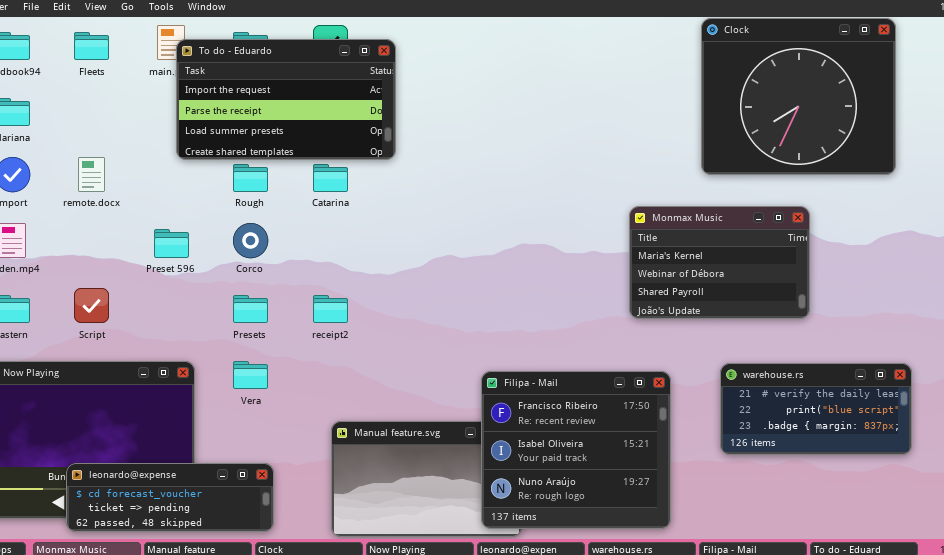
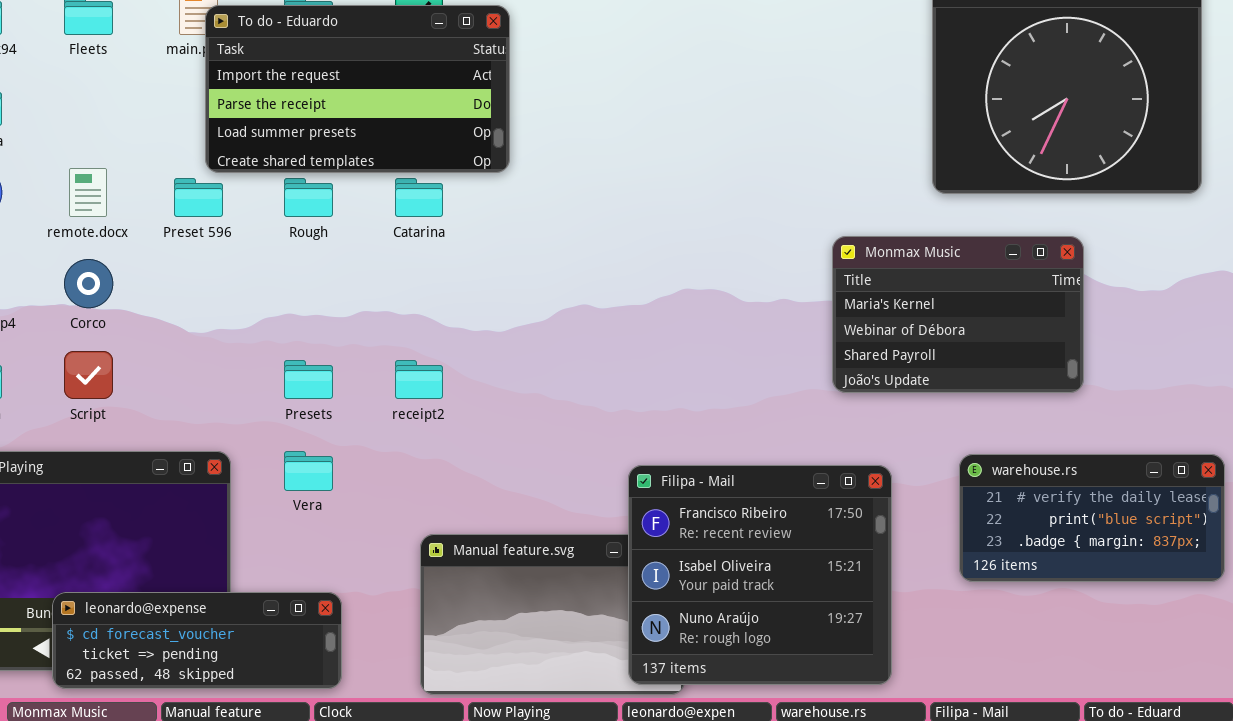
Corco: [233,223,268,258] -> [64,259,113,308], moved
Preset 596: [154,229,189,258] -> [174,178,223,217], moved

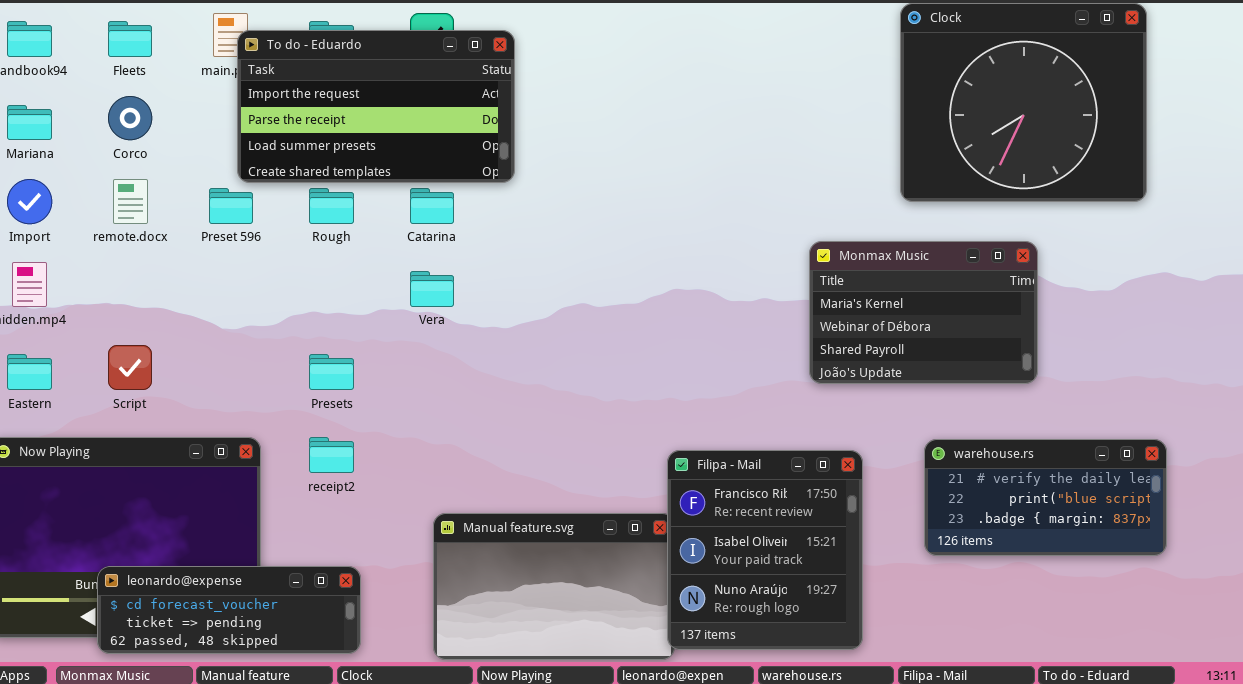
Corco: [64,259,113,308] -> [108,96,152,140], moved
receipt2: [395,360,443,399] -> [309,437,354,473], moved
Vera: [284,451,333,491] -> [410,271,454,307], moved
Filipa - Mail: [628,465,892,685] -> [667,450,863,650], resized

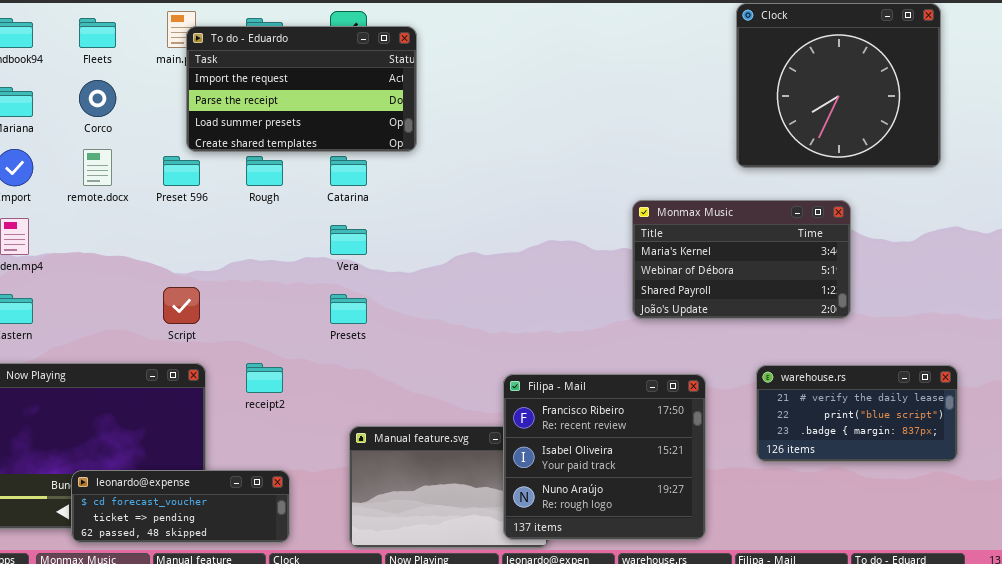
Monmax Music: [809,241,1038,384] -> [632,200,851,319], resized
Script: [108,345,152,390] -> [163,287,200,324], moved
Presets: [309,354,354,390] -> [330,294,367,324], moved
Filipa - Mail: [667,450,863,650] -> [503,374,706,540], resized

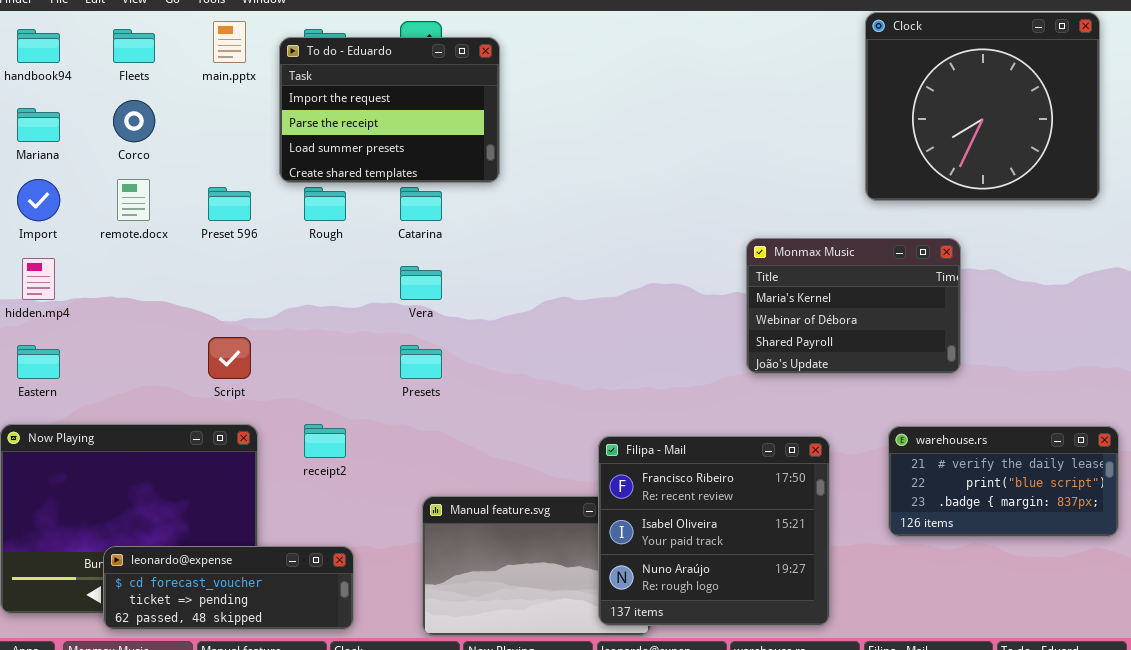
To do - Eduardo: [186,26,417,152] -> [279,37,500,183], resized
Monmax Music: [632,200,851,319] -> [746,238,961,374], resized

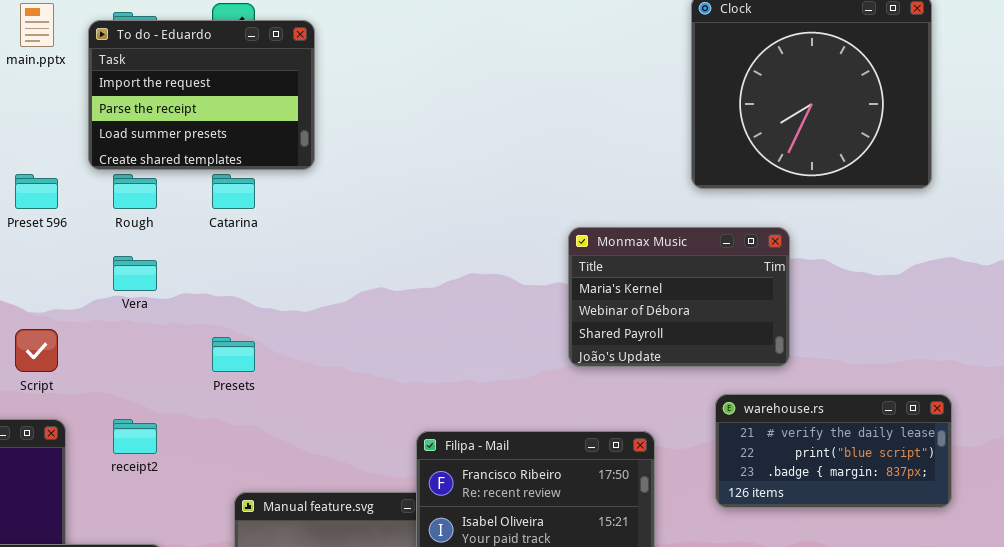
Vera: [400,266,442,300] -> [113,256,157,291], moved
warehouse.rs: [888,426,1119,537] -> [715,394,952,508], moved

